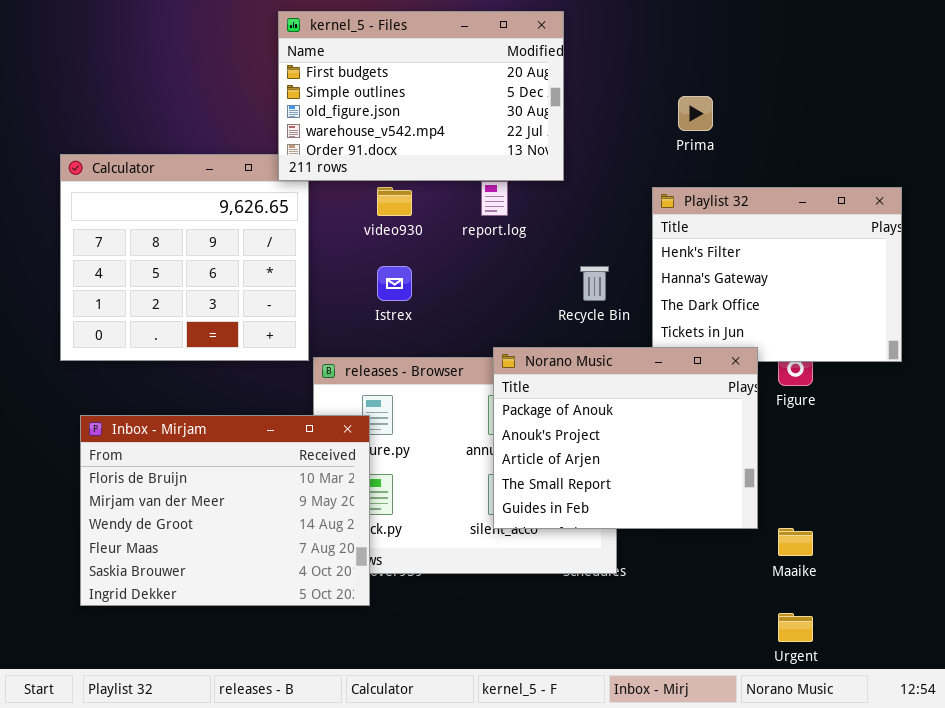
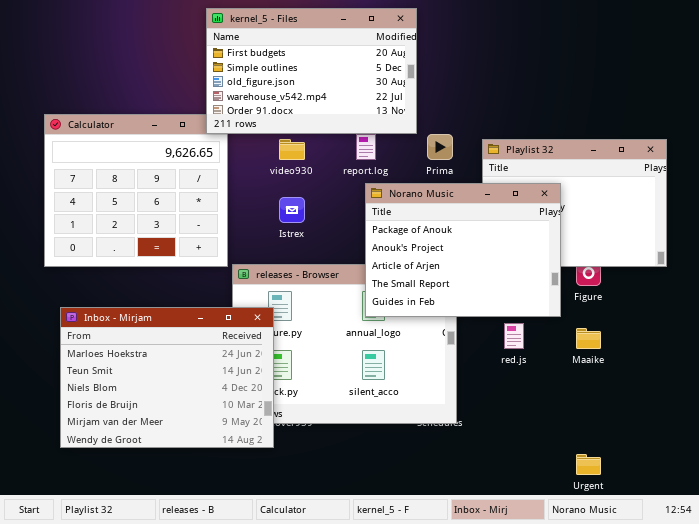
Prima: [678,96,713,131] -> [427,134,453,160], moved
Norano Music: [493,347,758,529] -> [365,183,561,317], moved
Inbox - Mirjam: [80,415,370,606] -> [60,307,274,448], scrolled up 3 rows
Maaike: [778,528,813,556] -> [576,328,601,349], moved

